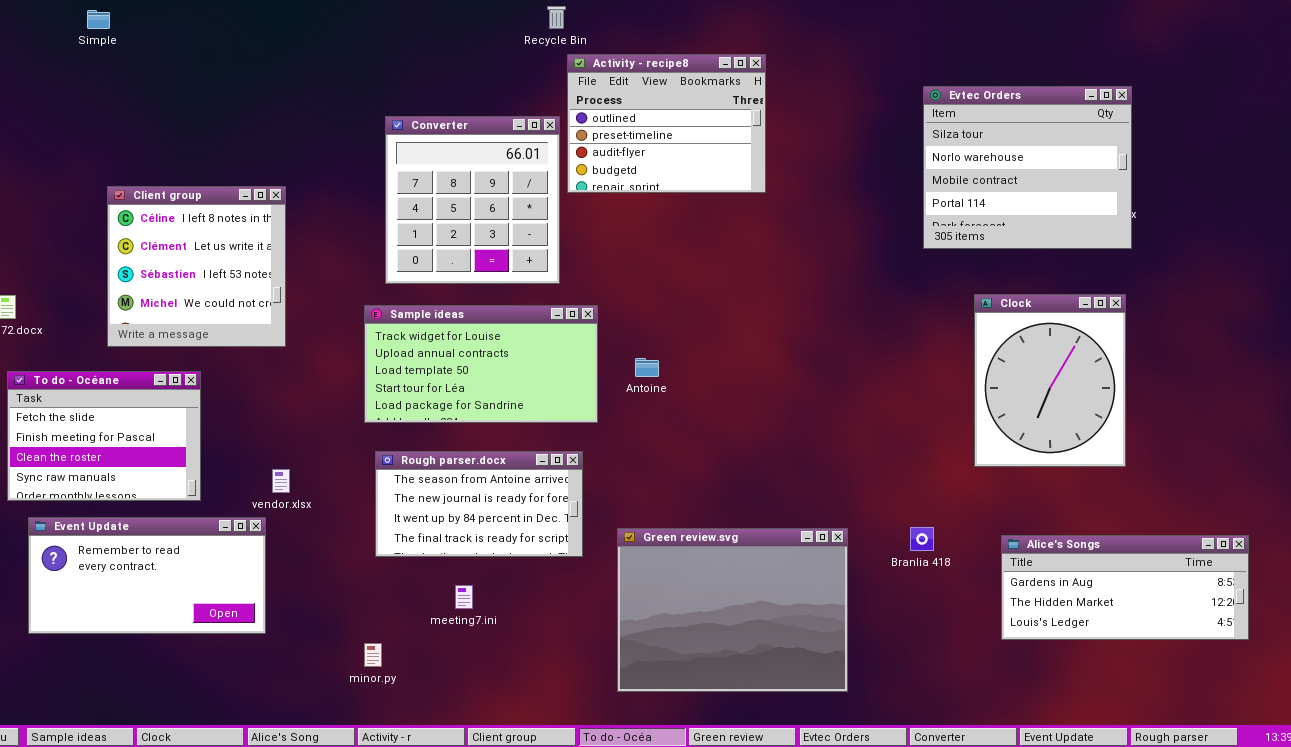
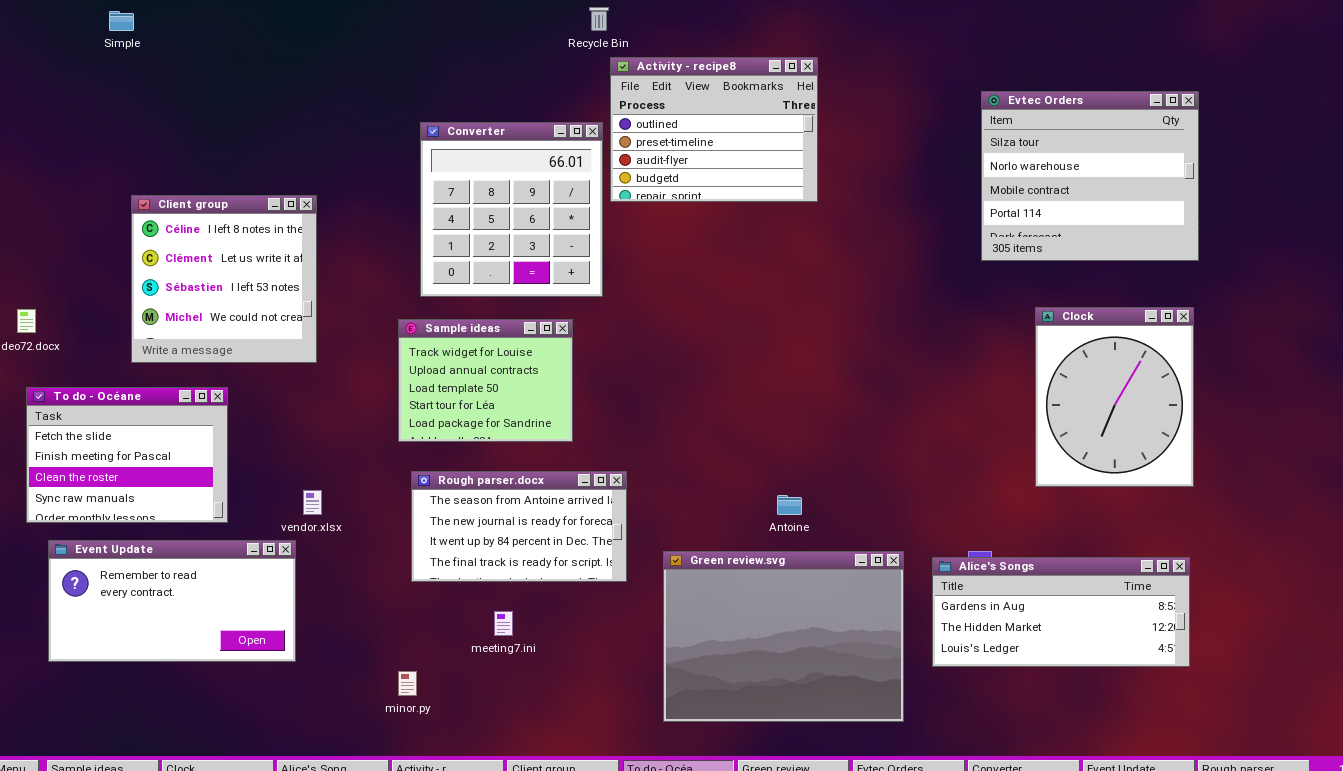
Sample ideas: [364,305,598,423] -> [398,319,573,442], resized
Antoine: [635,358,659,377] -> [777,495,802,515], moved
Alice's Songs: [1001,535,1249,640] -> [932,557,1190,667], moved

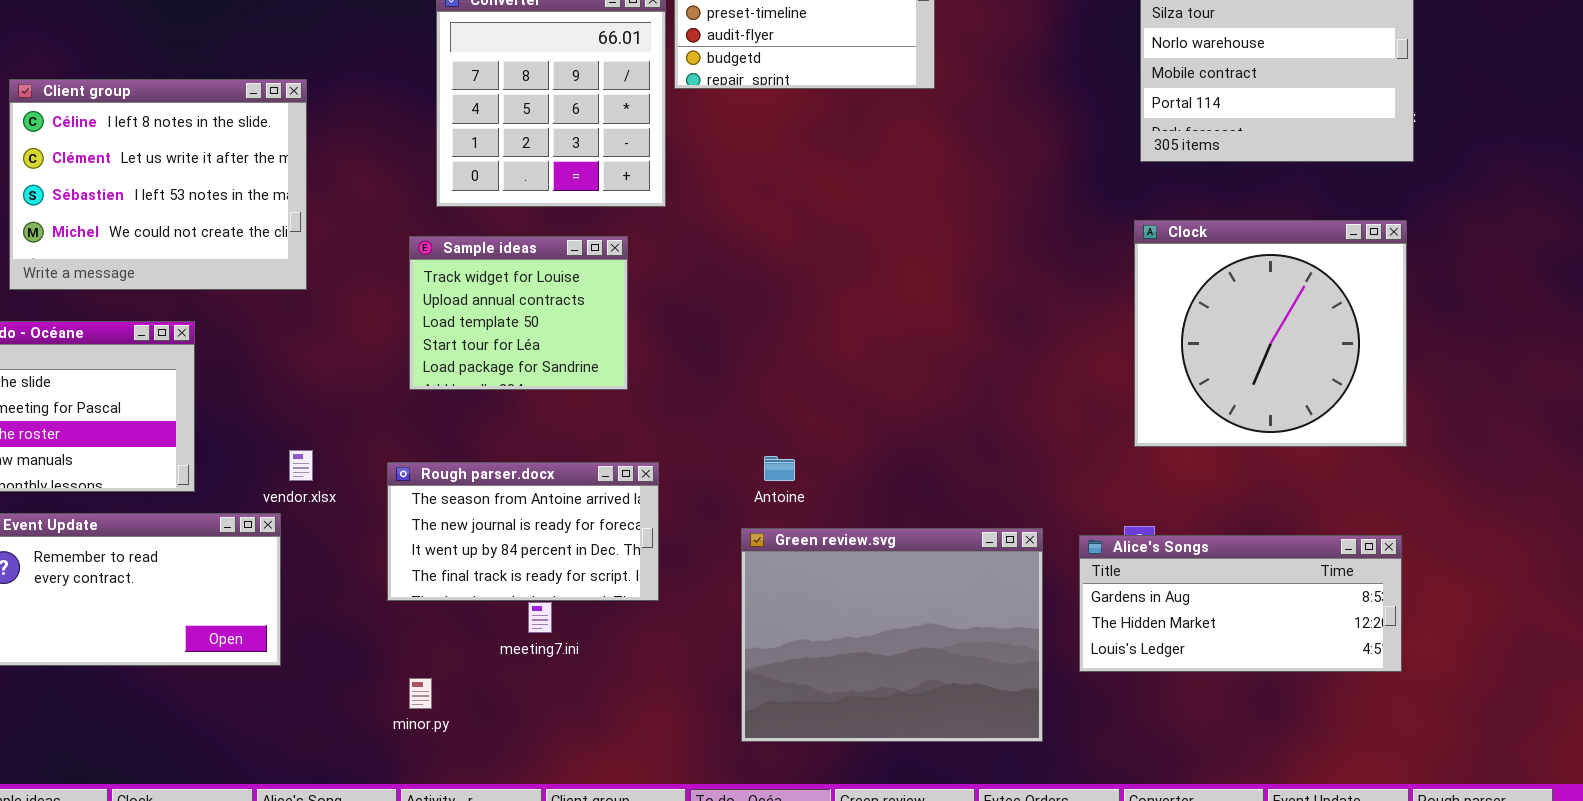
Client group: [131,195,317,363] -> [9,79,307,290], resized
Clock: [1035,307,1194,487] -> [1134,220,1407,447], resized
Rough parser.docx: [411,471,627,582] -> [387,462,659,601], moved
Antoine: [777,495,802,515] -> [764,456,795,481], moved

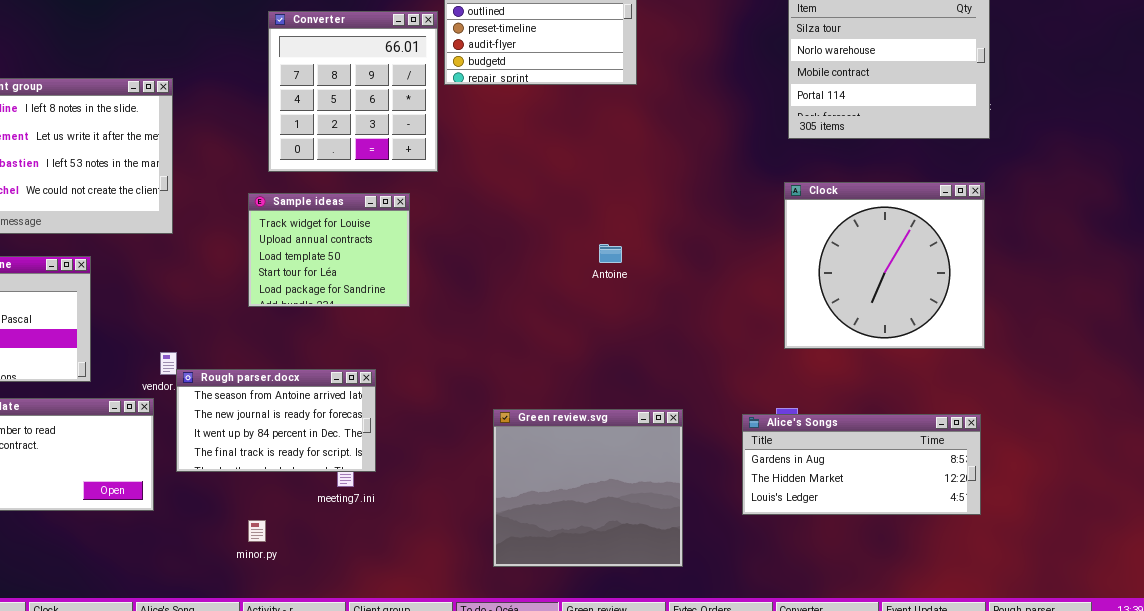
Antoine: [764,456,795,481] -> [599,244,622,263], moved
Rough parser.docx: [387,462,659,601] -> [176,369,376,472], moved
Green review.svg: [741,528,1043,742] -> [493,409,683,567], resized

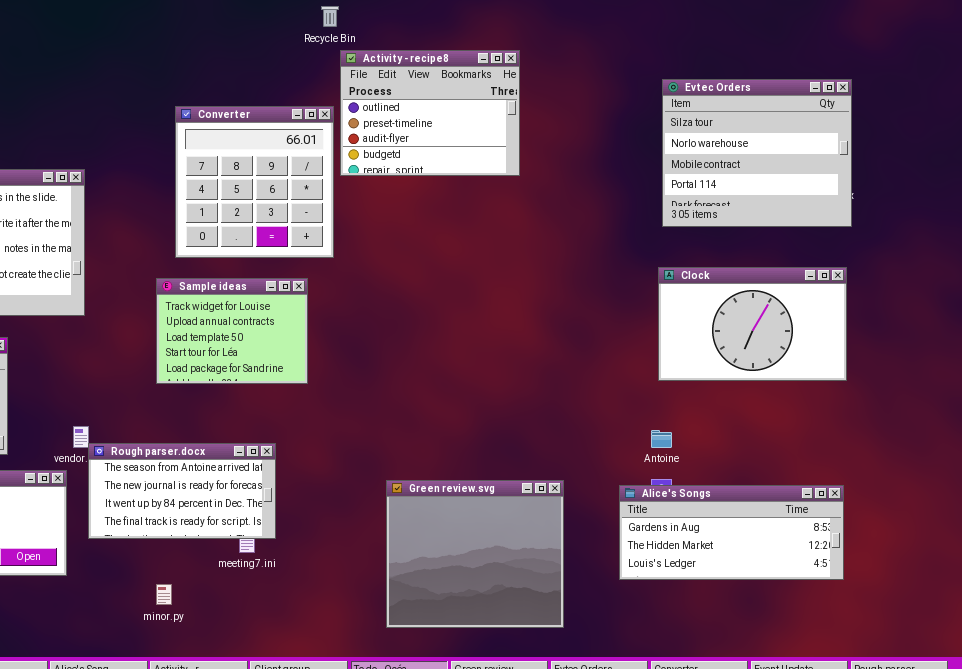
Clock: [784,182,985,349] -> [658,267,847,381], resized
Antoine: [599,244,622,263] -> [651,430,672,448], moved

